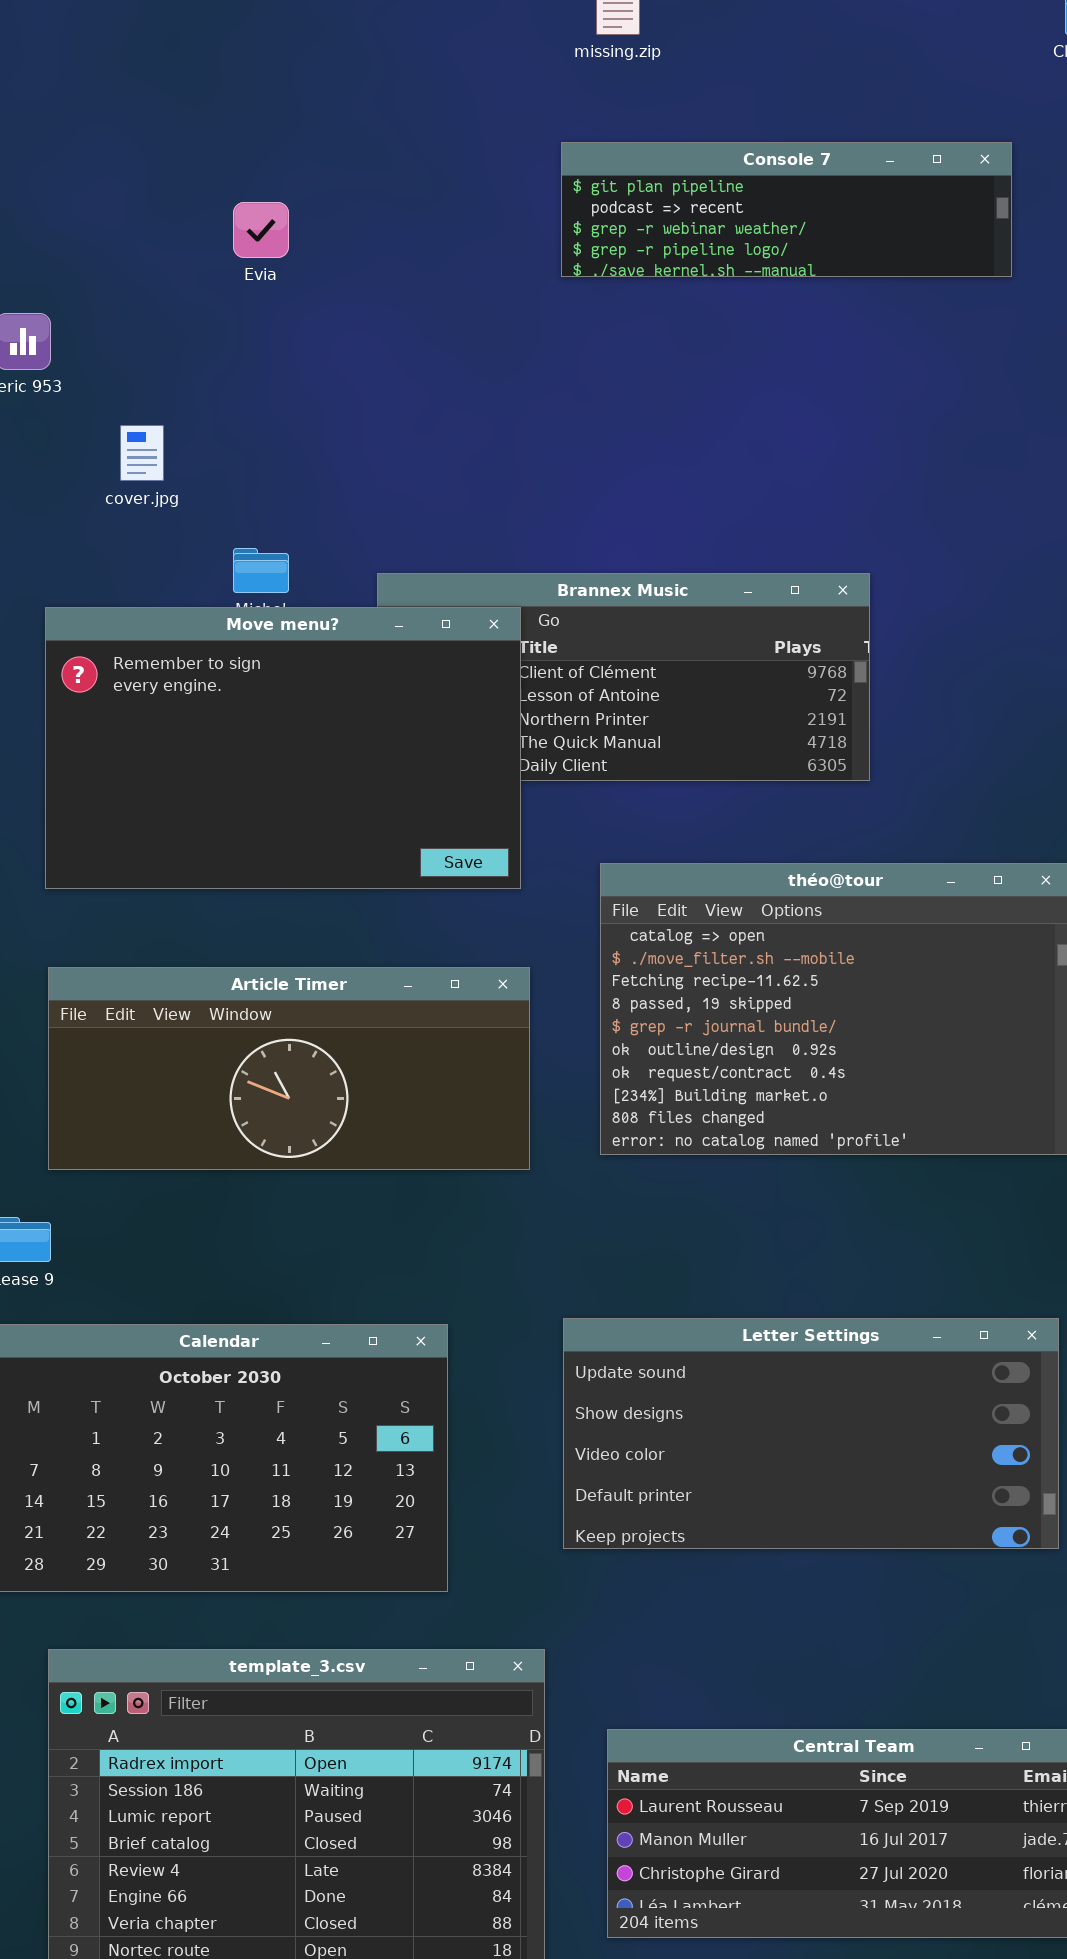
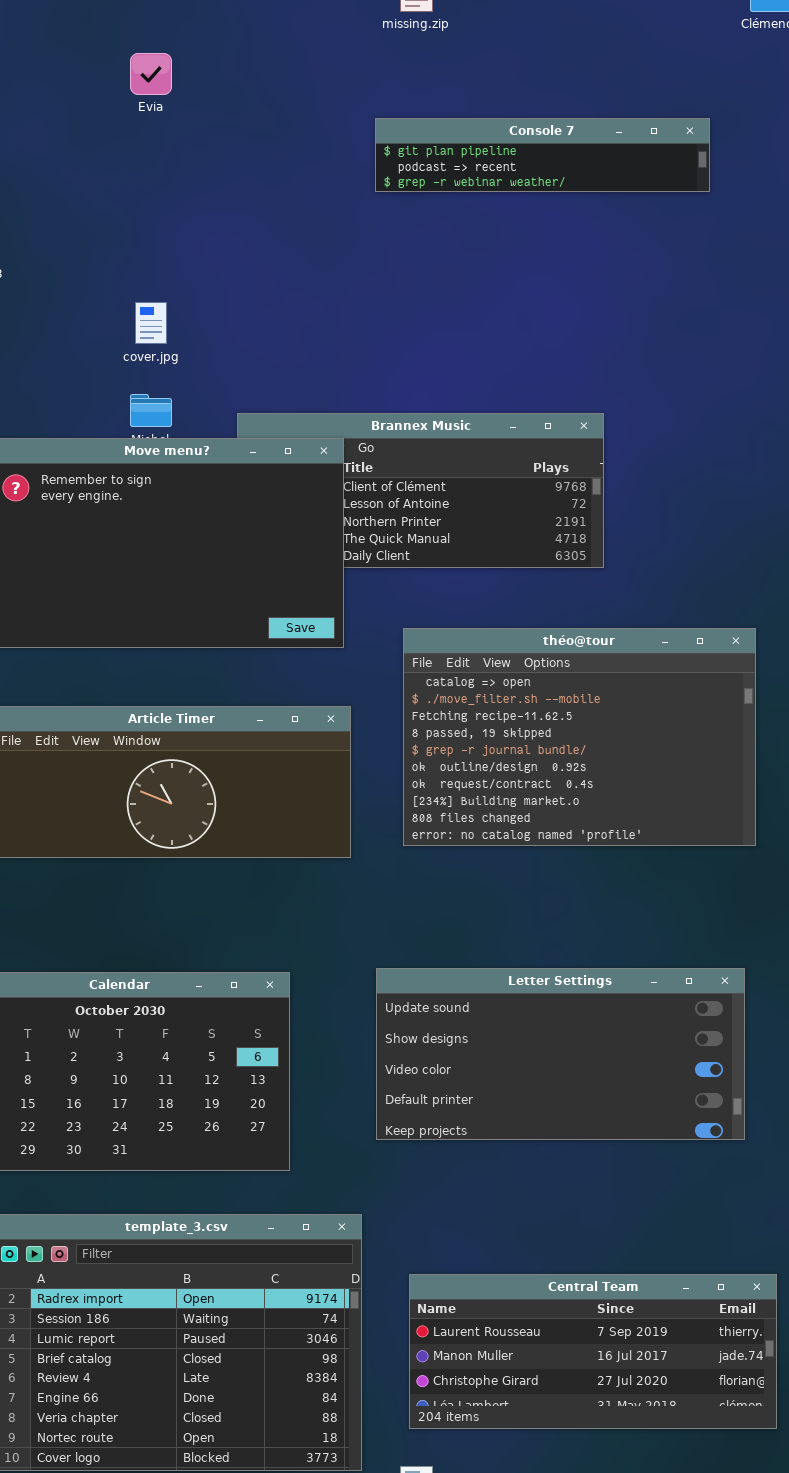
Console 7: [561,142,1012,277] -> [375,118,710,192], resized
Evia: [233,202,289,258] -> [130,53,172,95], moved
cover.jpg: [120,425,164,481] -> [135,302,167,344], moved

